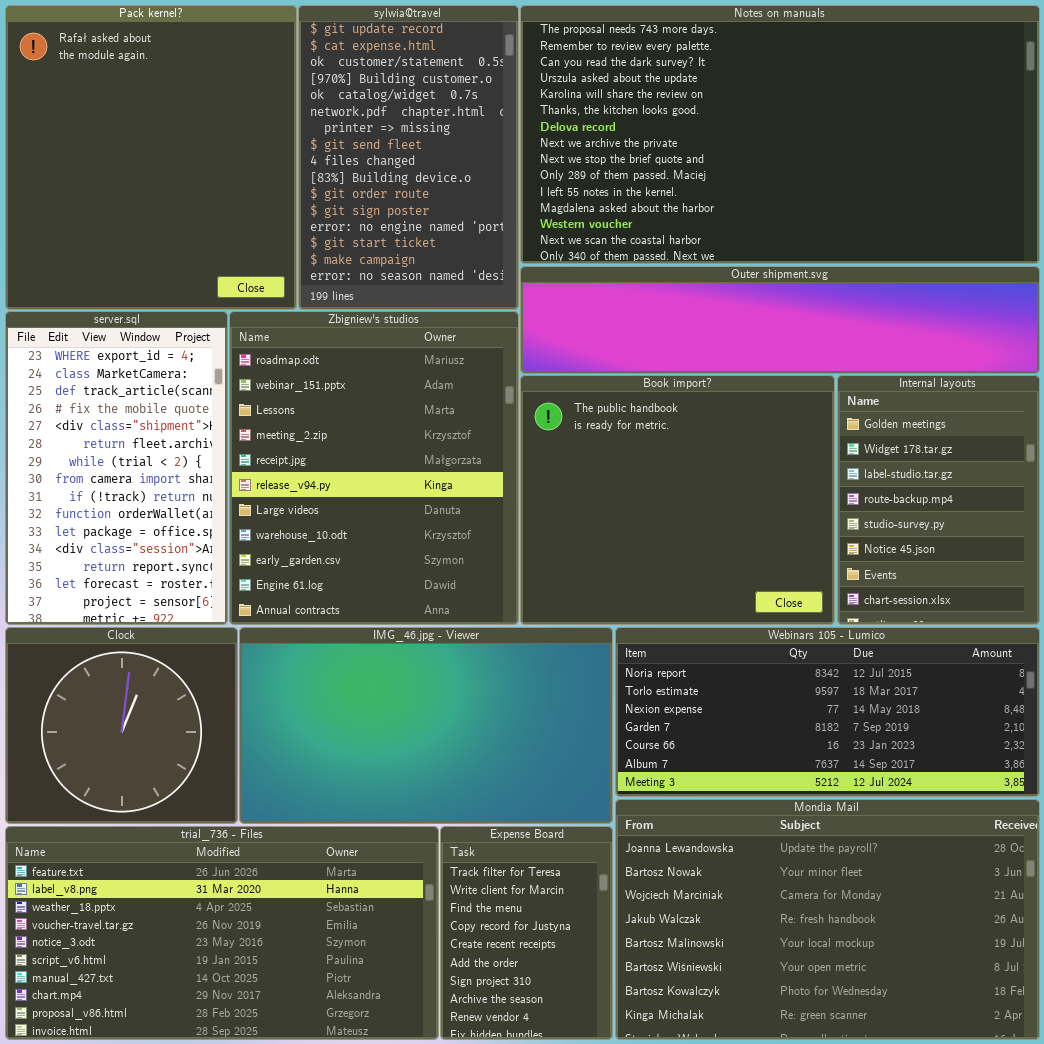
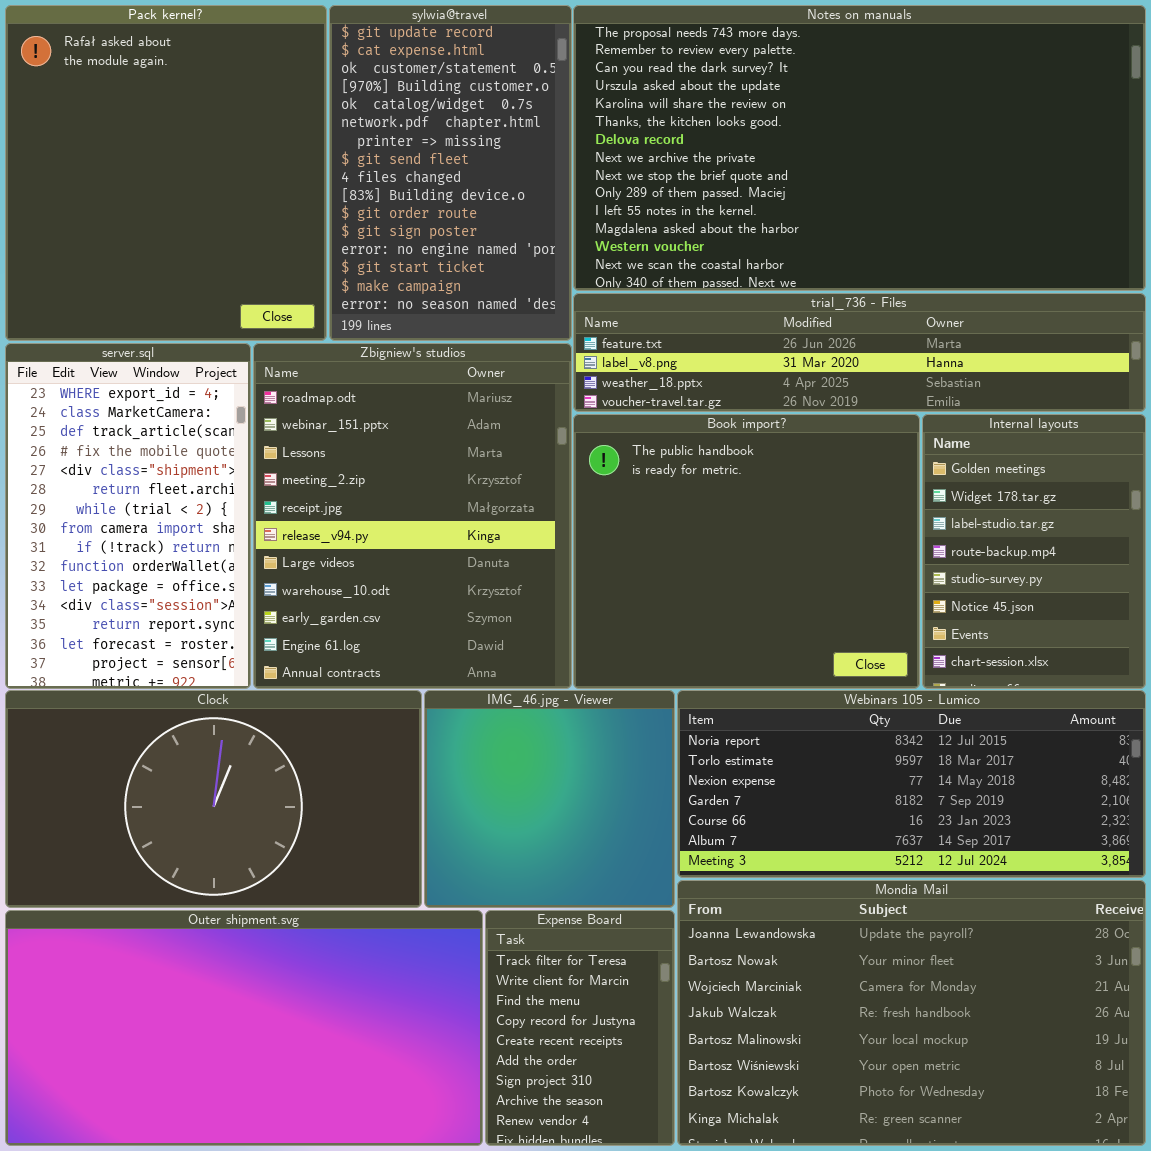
Outer shipment.svg: [520,266,1040,374] -> [5,910,483,1146], moved, resized
Clock: [5,627,238,824] -> [5,690,422,908], resized
IMG_46.jpg - Viewer: [239,627,613,824] -> [424,690,675,908], resized
trial_736 - Files: [5,826,439,1040] -> [573,293,1146,412], moved, resized

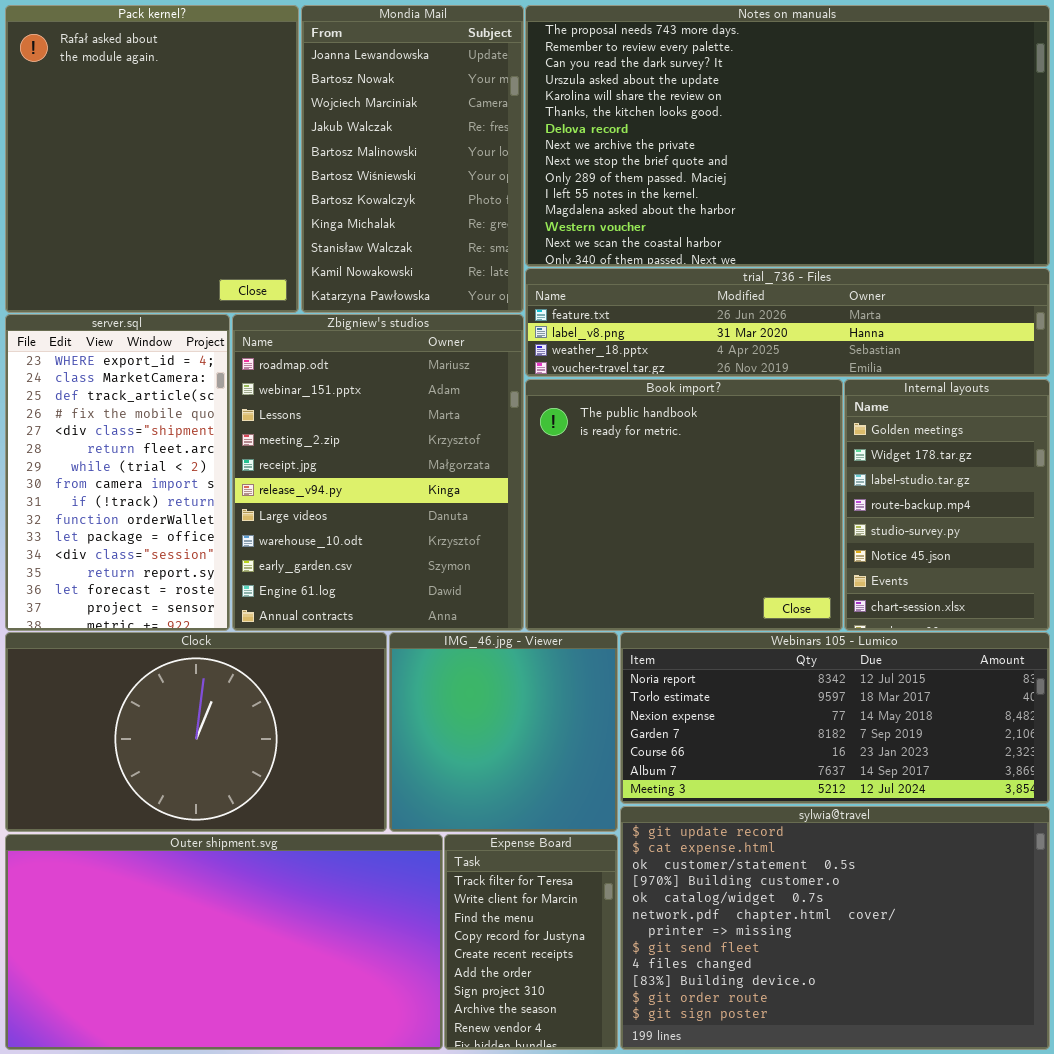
sylwia@travel: [329,5,572,341] -> [620,806,1050,1050], moved, resized
Mondia Mail: [677,880,1146,1146] -> [301,5,524,313], moved, resized

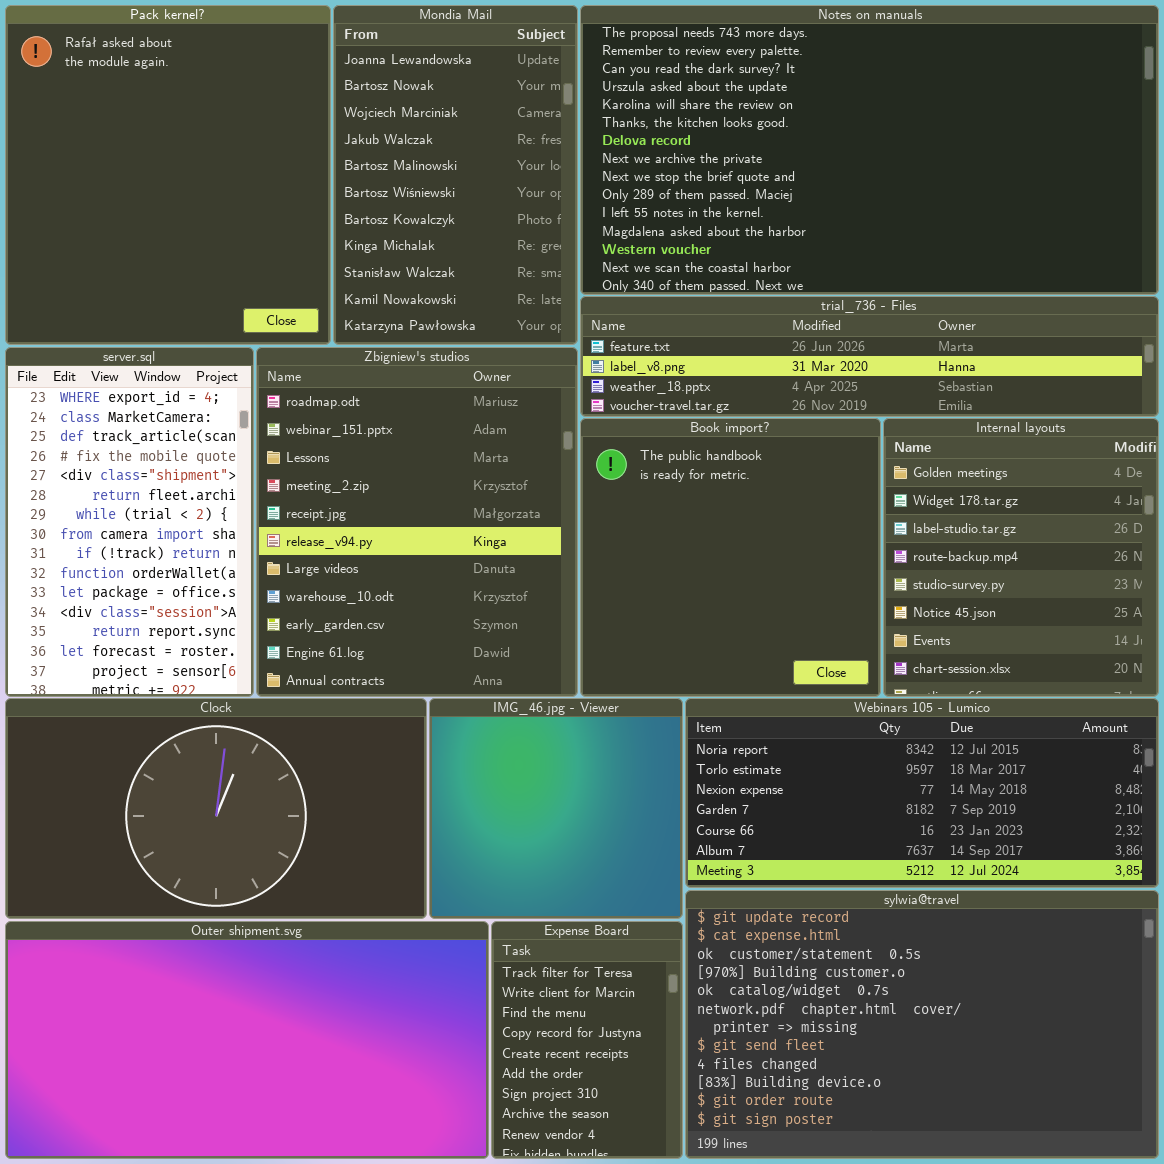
Book import?: [525,379,843,631] -> [580,418,881,697], resized
Internal layouts: [844,379,1050,631] -> [883,418,1159,697], resized

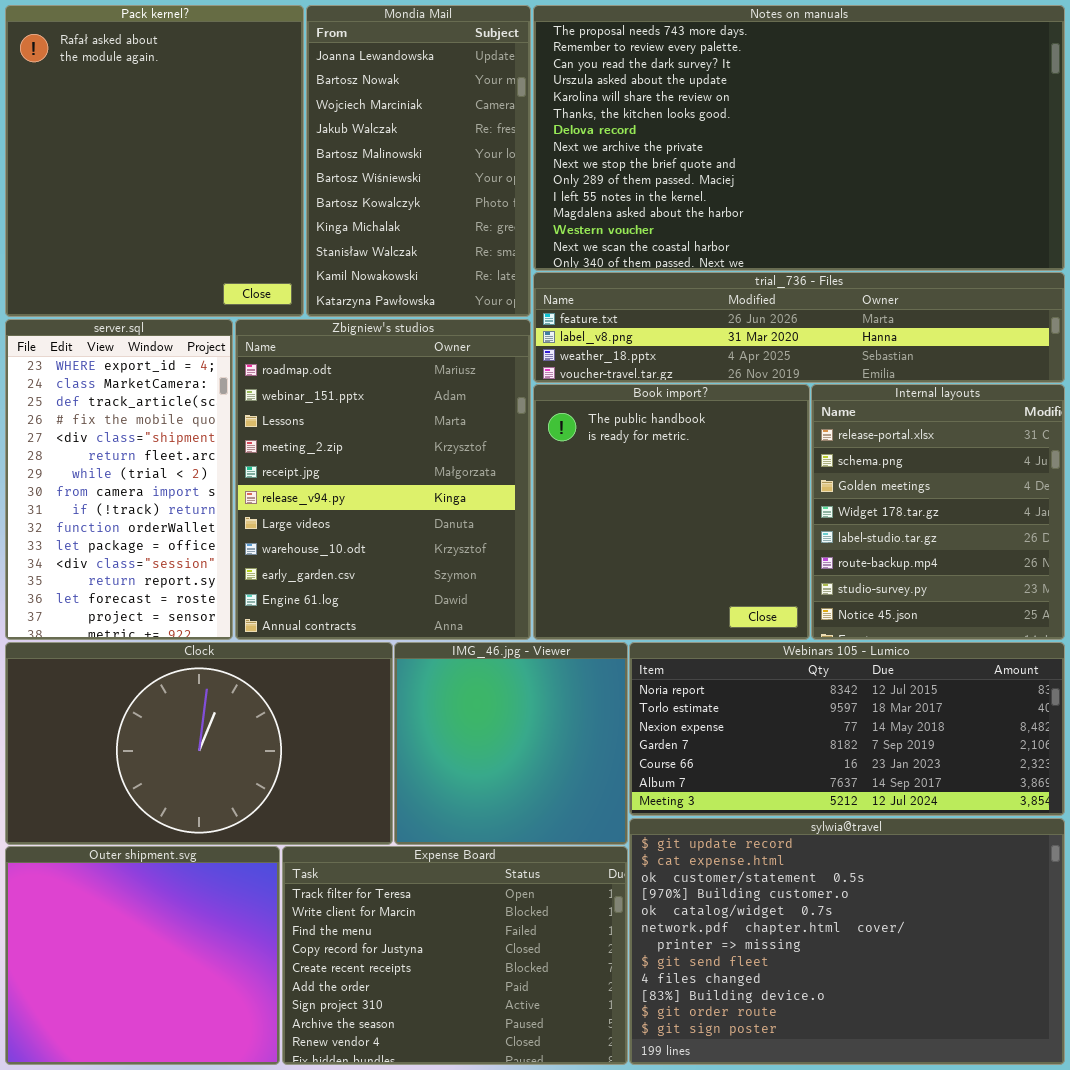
Internal layouts: [883,418,1159,697] -> [811,384,1065,640], scrolled up 2 rows
Outer shipment.svg: [5,921,489,1159] -> [5,846,280,1065], resized
Expense Board: [491,921,683,1159] -> [282,846,628,1065], resized

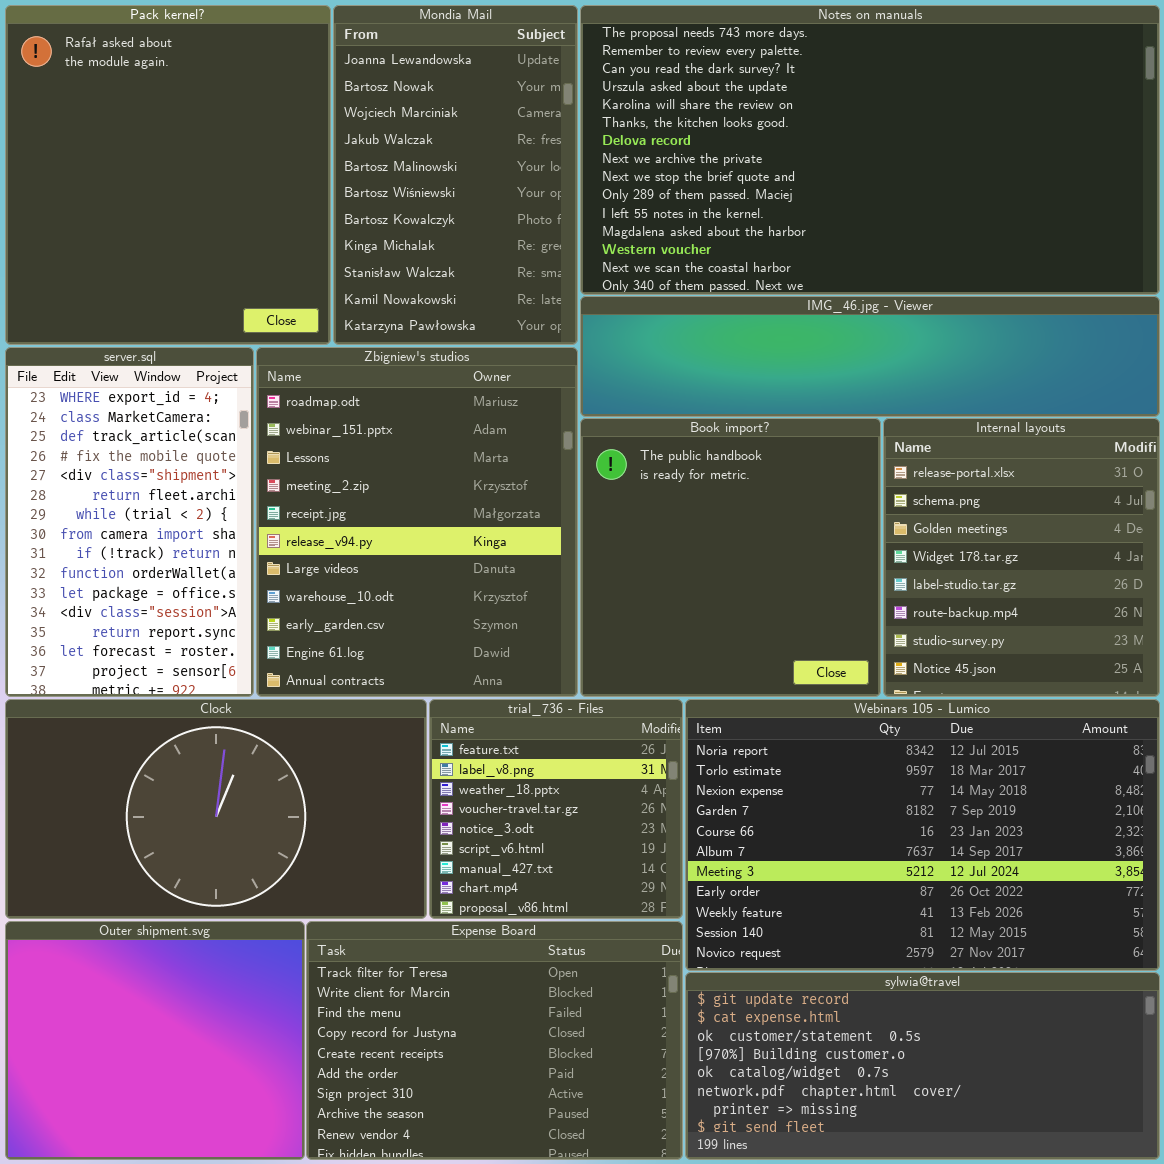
trial_736 - Files: [533,272,1065,383] -> [429,699,683,919], moved, resized
IMG_46.jpg - Viewer: [394,642,628,845] -> [580,296,1160,417], moved, resized
Webinars 105 - Lumico: [629,642,1065,816] -> [685,699,1160,971], resized
sylwia@travel: [629,818,1065,1065] -> [685,972,1160,1160], resized

